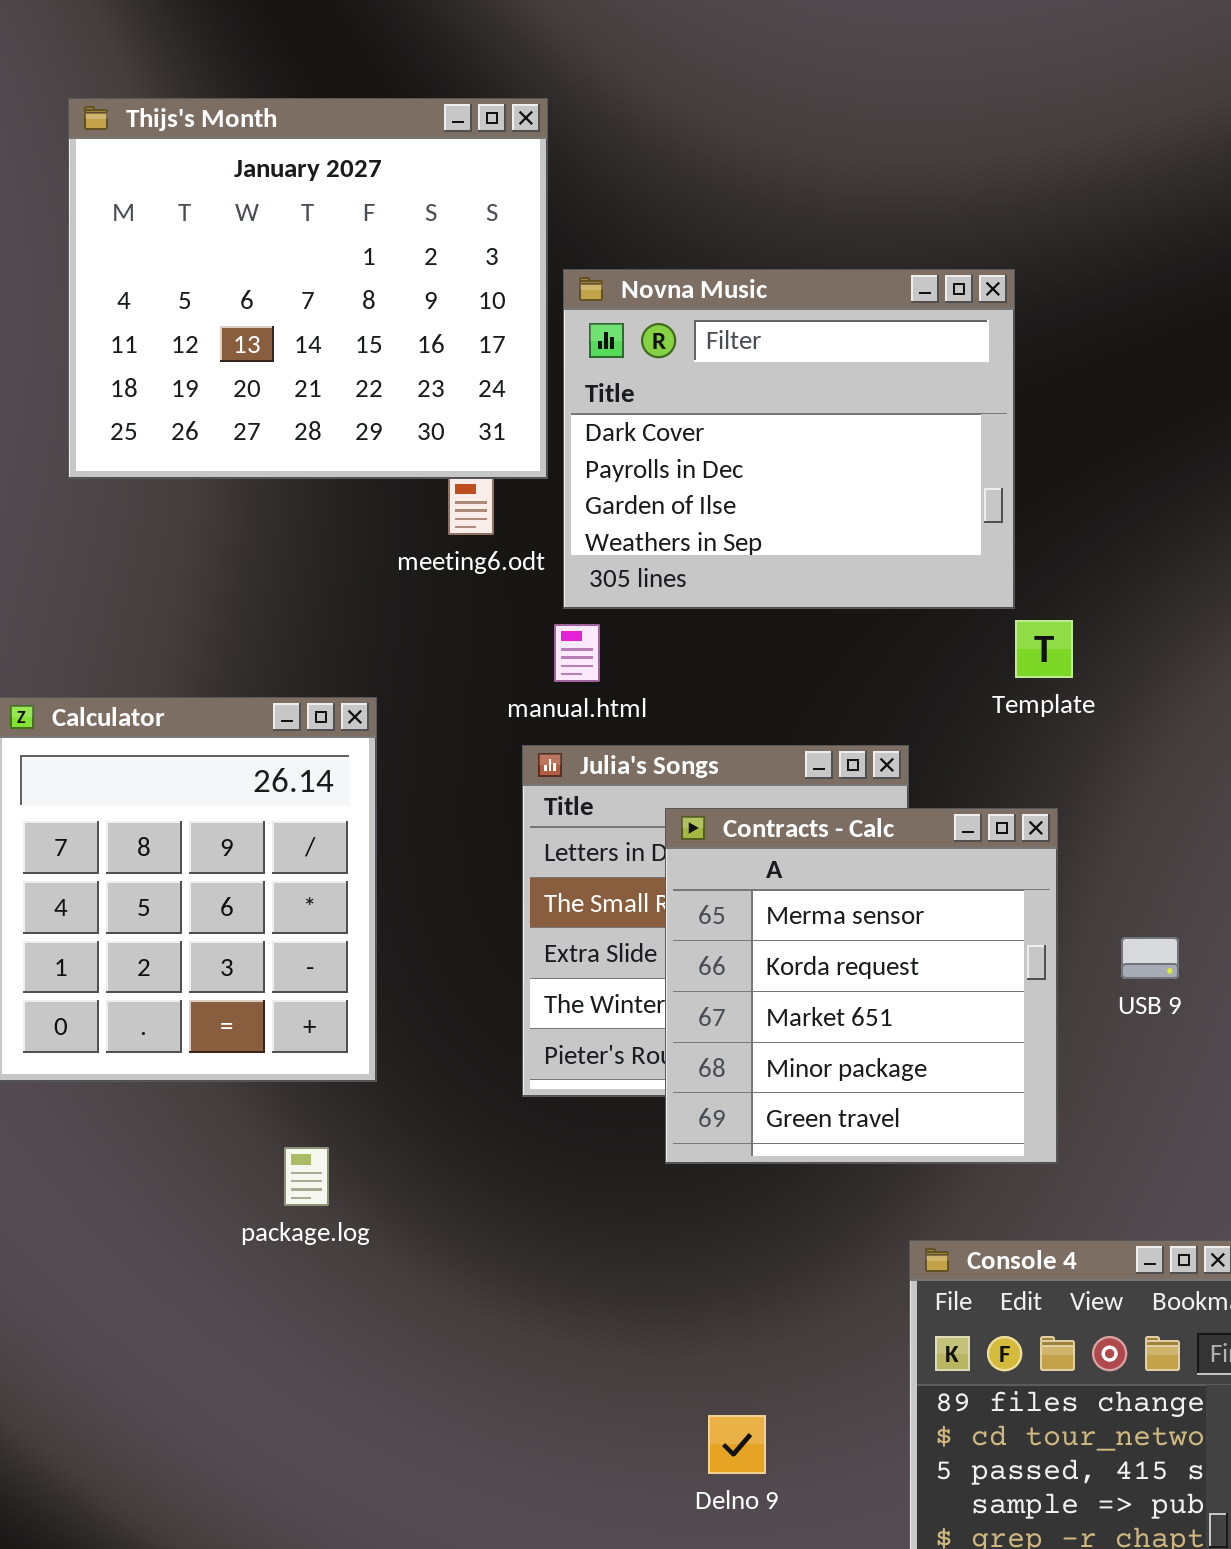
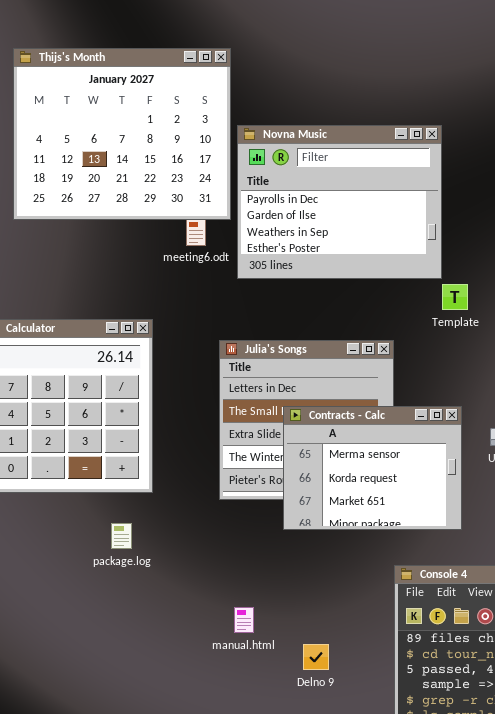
Novna Music: [563,269,1015,609] -> [237,125,442,279], scrolled down 1 row
manual.html: [554,624,600,682] -> [234,607,254,633], moved
Contracts - Calc: [665,808,1058,1164] -> [283,406,462,530], resized

